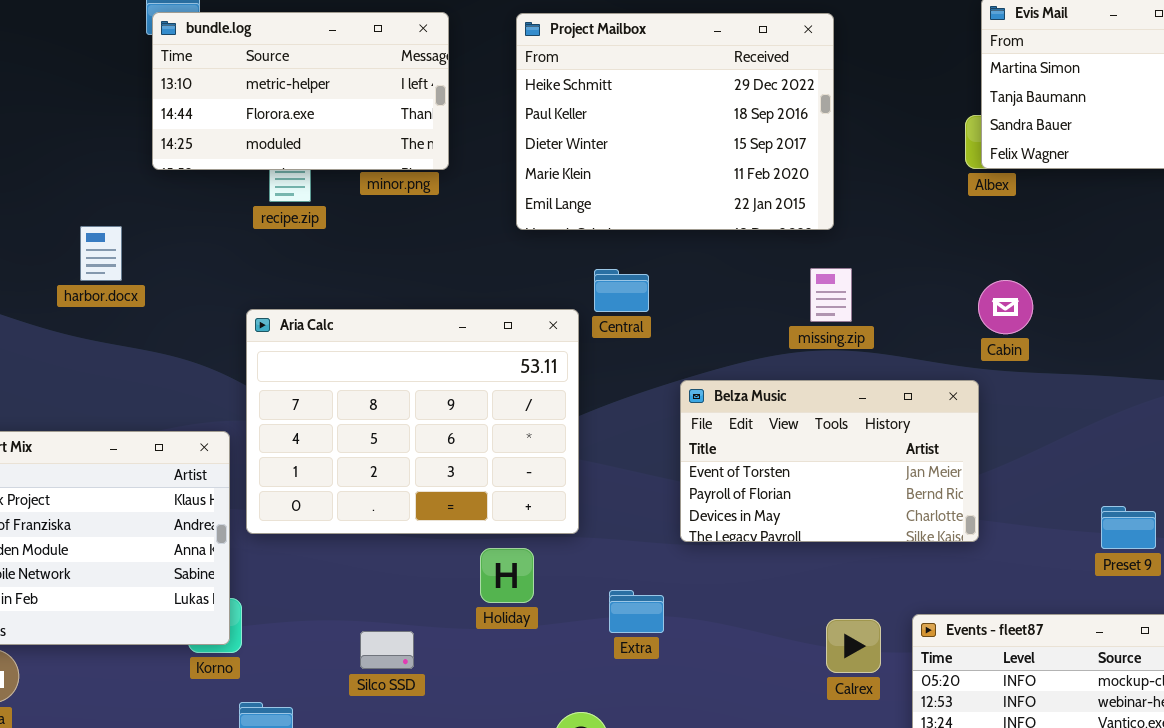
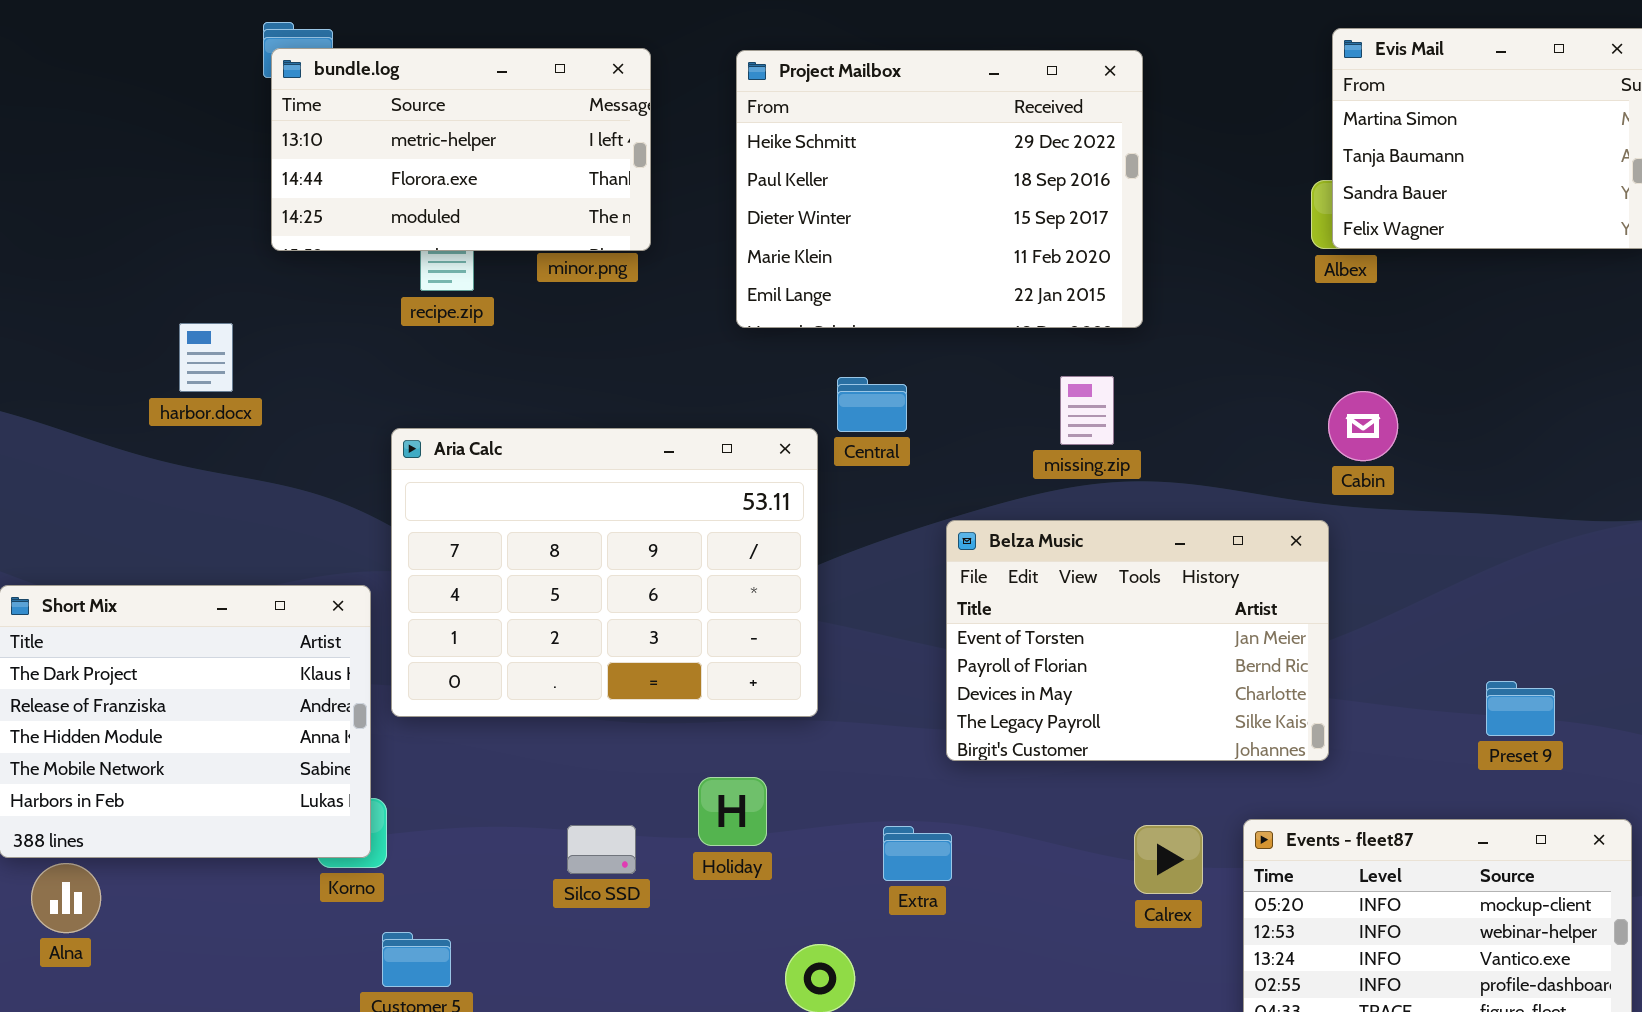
missing.zip: [810,268,852,322] -> [1060,376,1114,445], moved
Belza Music: [680,380,979,542] -> [946,520,1329,761], resized
Holiday: [480,548,534,603] -> [698,777,767,846], moved
Extra: [609,590,664,633] -> [883,826,952,881], moved
Silco SSD: [360,631,414,669] -> [567,825,636,874], moved

